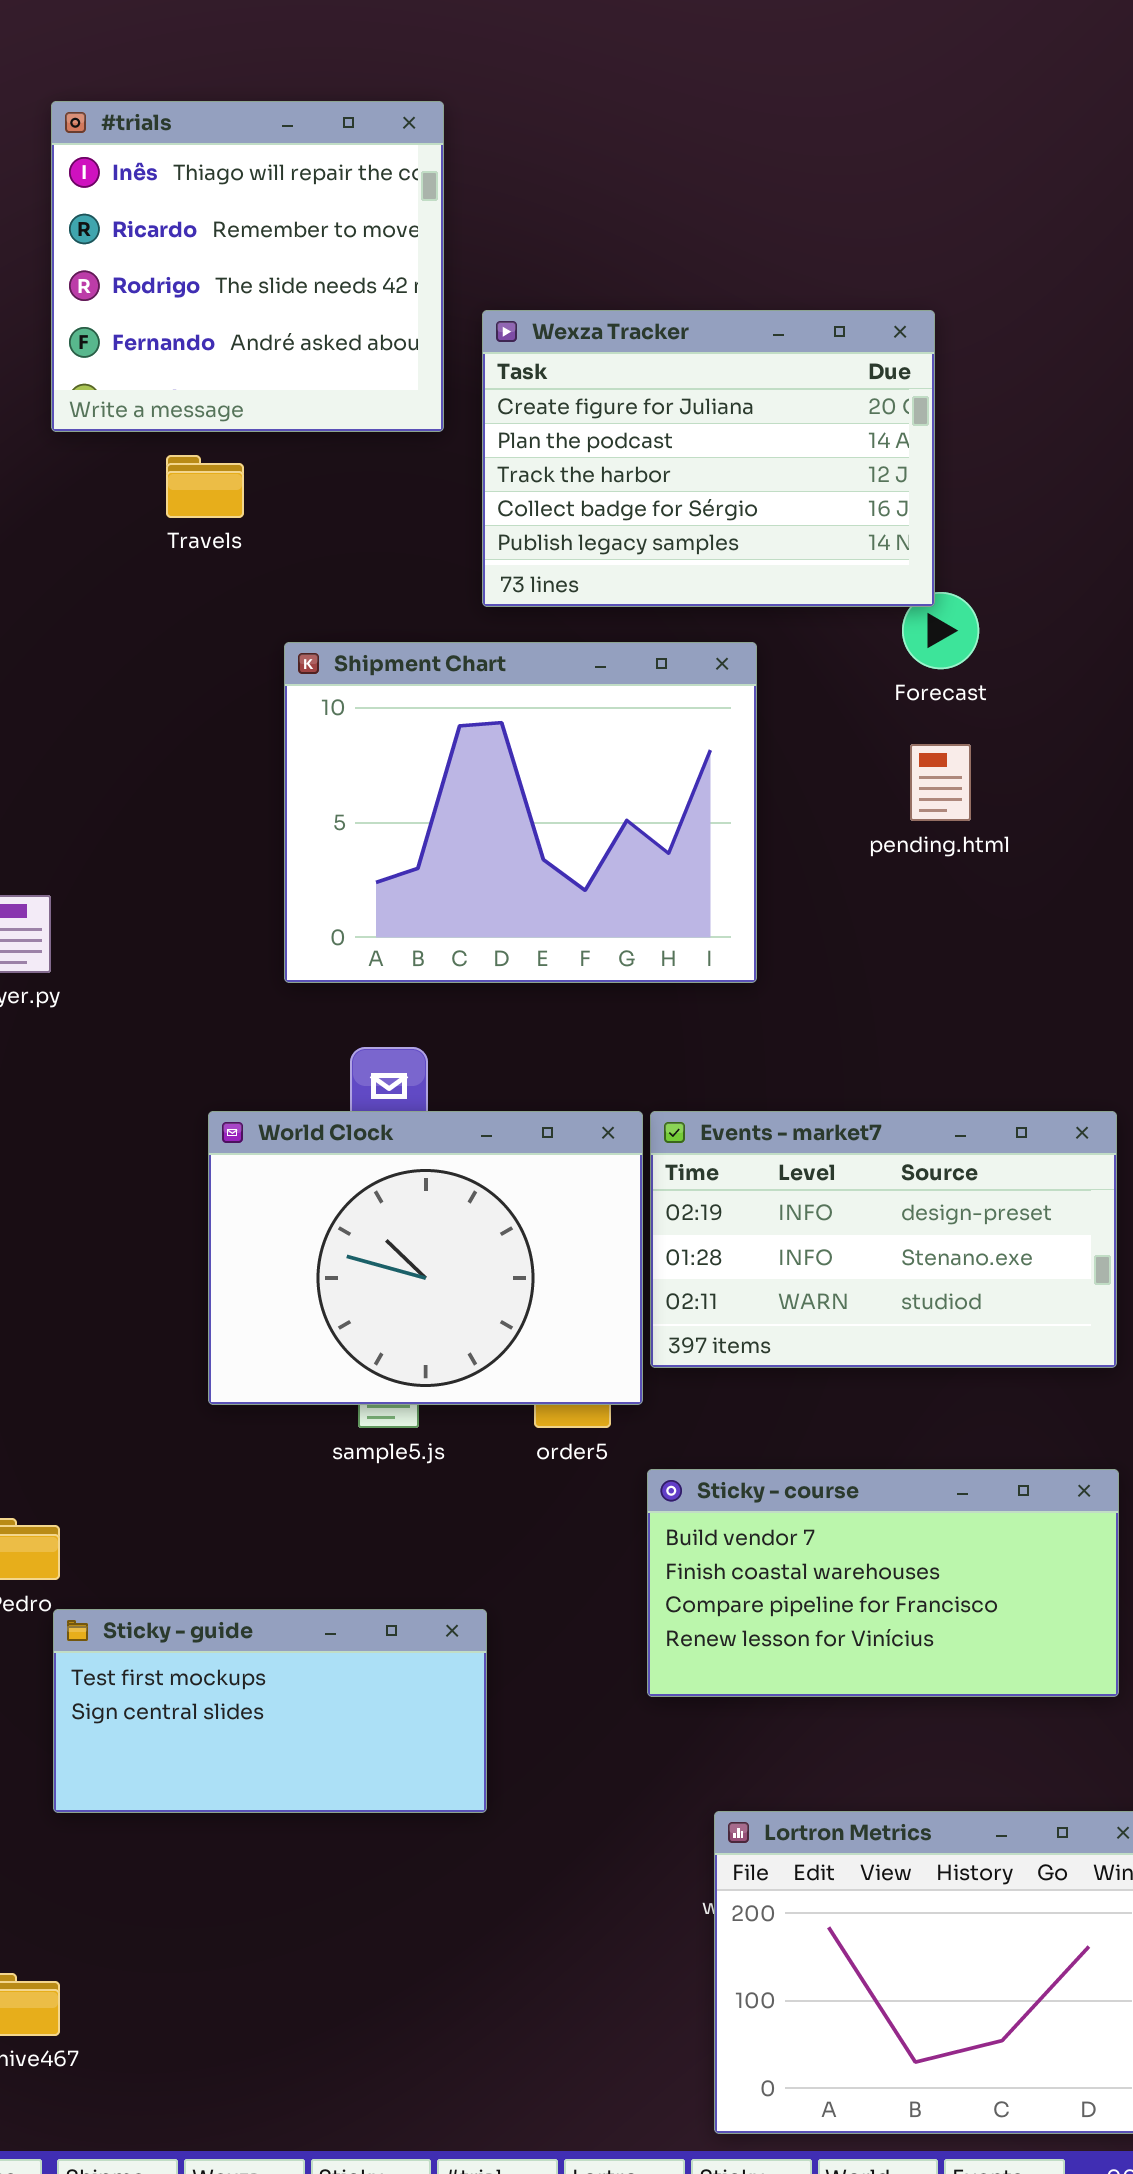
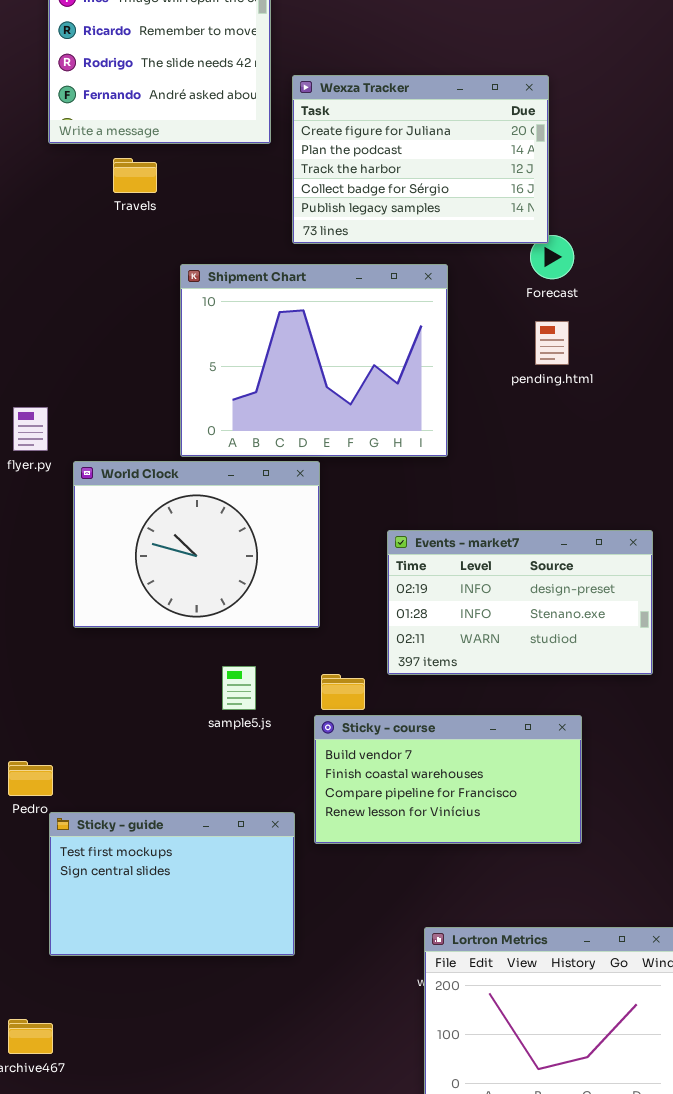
World Clock: [208,1111,643,1405] -> [73,461,320,628], moved
Sticky - course: [647,1469,1119,1697] -> [314,715,582,844], moved
Sticky - guide: [53,1609,487,1813] -> [49,812,295,956], resized

